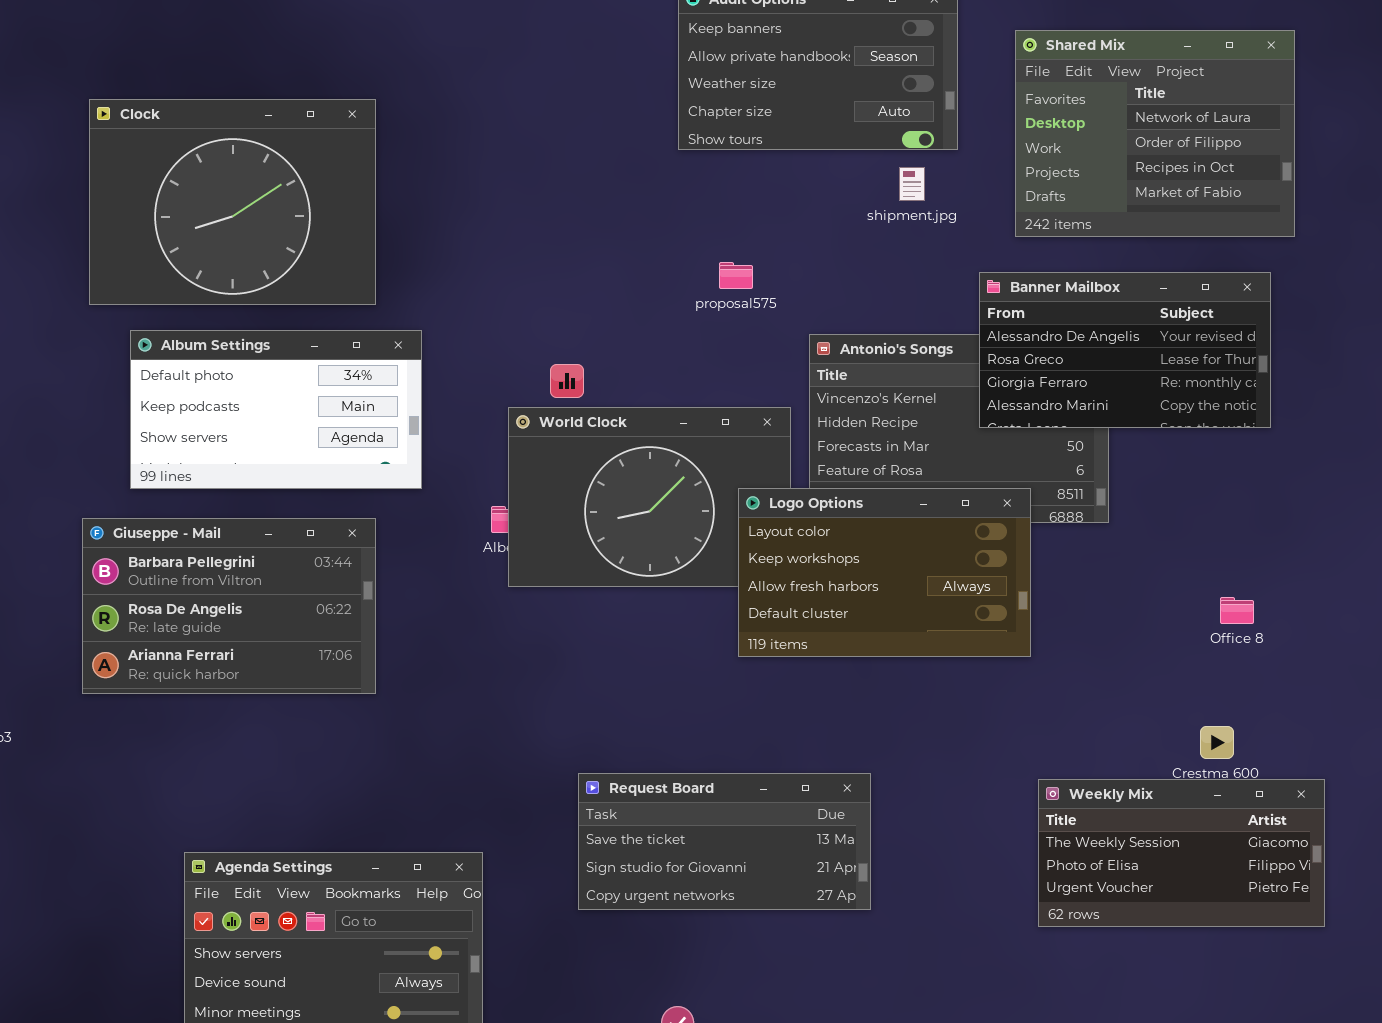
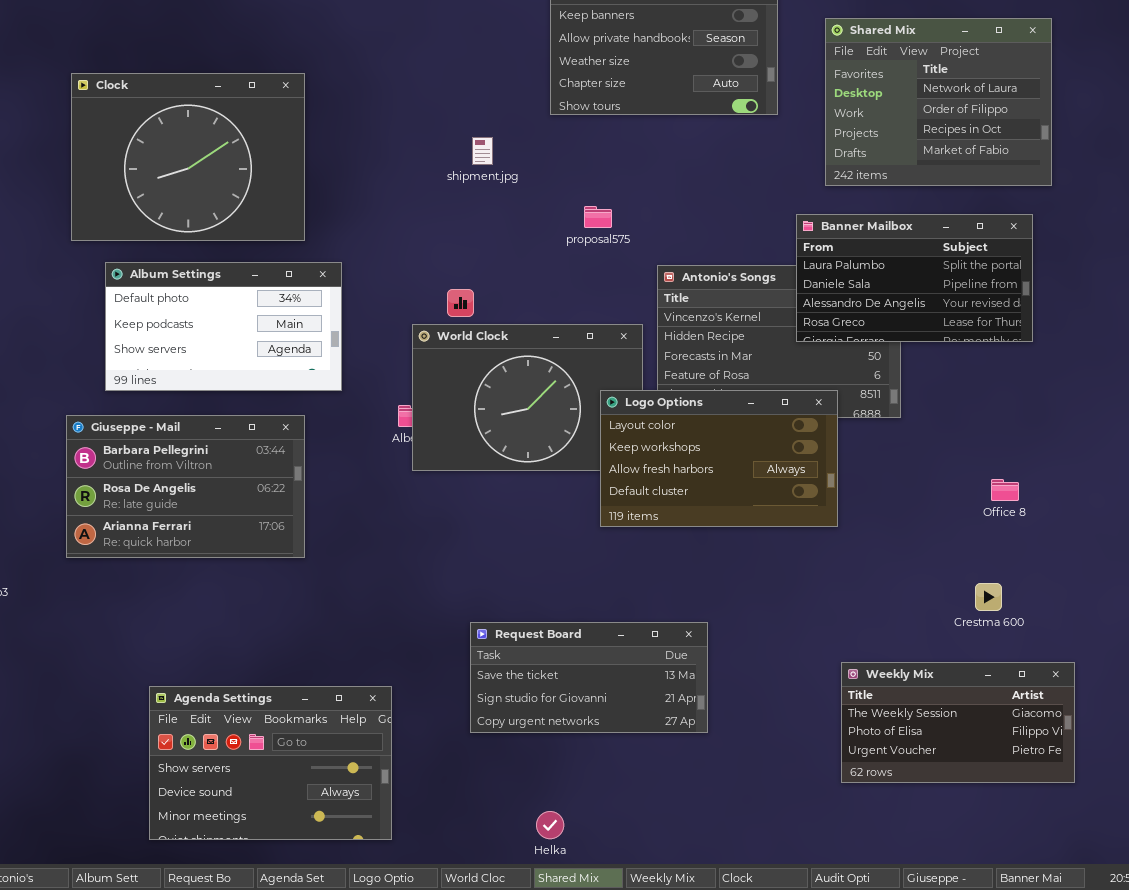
shipment.jpg: [899,167,925,201] -> [472,137,493,165], moved
Banner Mailbox: [979,272,1271,428] -> [796,214,1033,342], scrolled up 2 rows
Weekly Mix: [1038,779,1325,927] -> [841,662,1075,783], moved

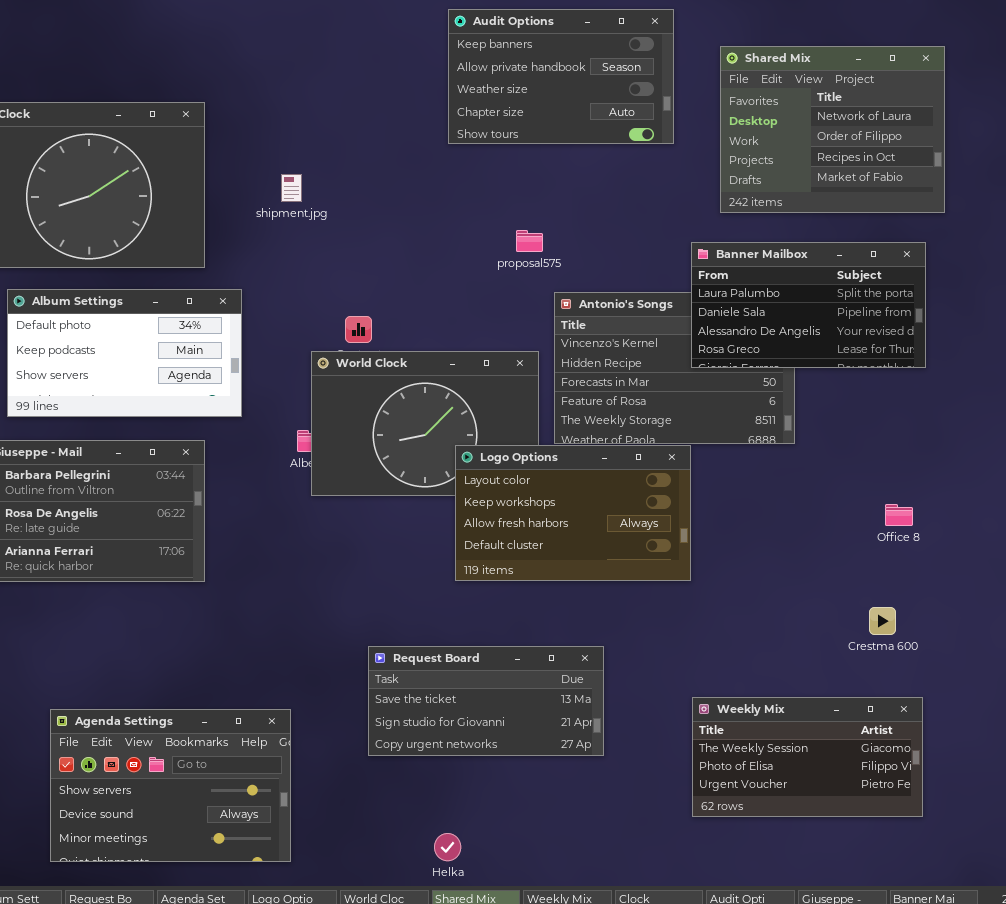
shipment.jpg: [472,137,493,165] -> [281,174,302,202], moved
proposal575: [584,206,612,228] -> [516,230,543,252], moved
Logo Options: [600,390,838,527] -> [455,445,691,581], moved
Weekly Mix: [841,662,1075,783] -> [692,697,923,817], moved

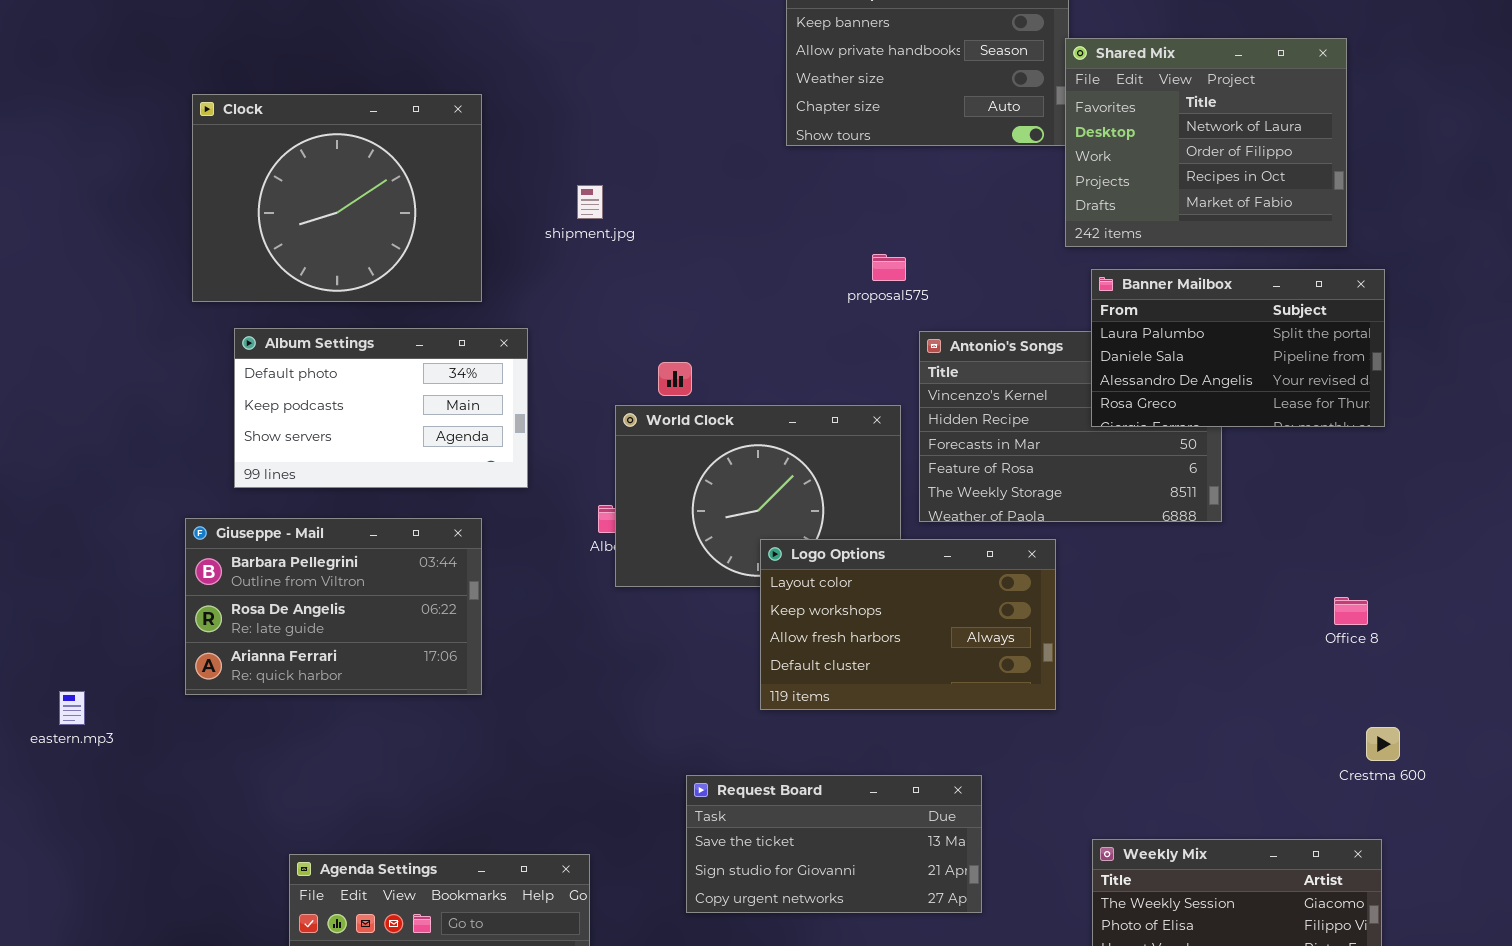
Shared Mix: [720,46,945,213] -> [1065,38,1347,247], moved
Logo Options: [455,445,691,581] -> [760,539,1056,710], moved
Crestma 600: [869,607,896,635] -> [1366,727,1400,761], moved

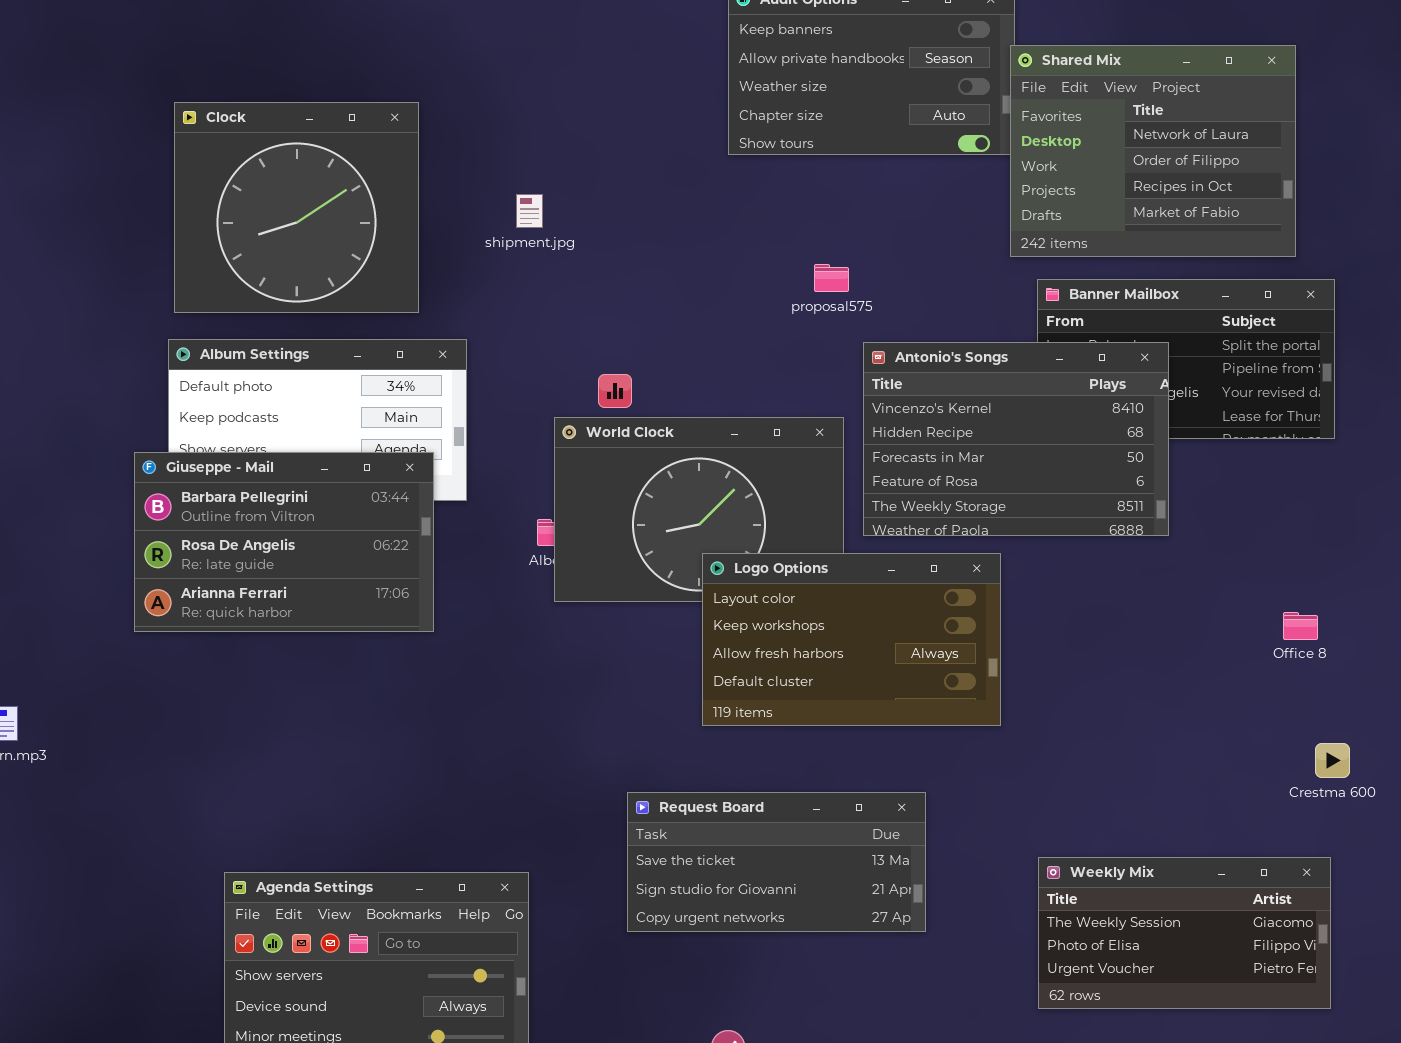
Clock: [192,94,482,302] -> [174,102,419,313], resized
Antonio's Songs: [919,331,1222,522] -> [863,342,1169,536], raised
Giuseppe - Mail: [185,518,482,695] -> [134,452,434,632], moved

